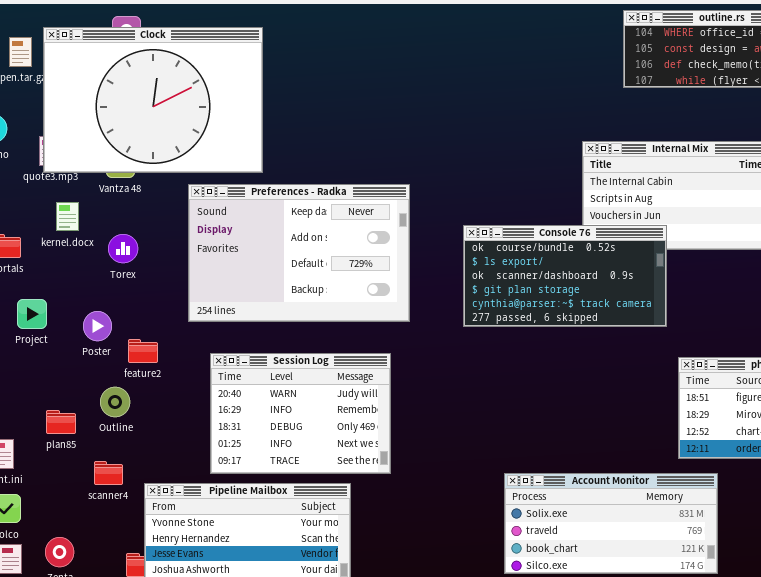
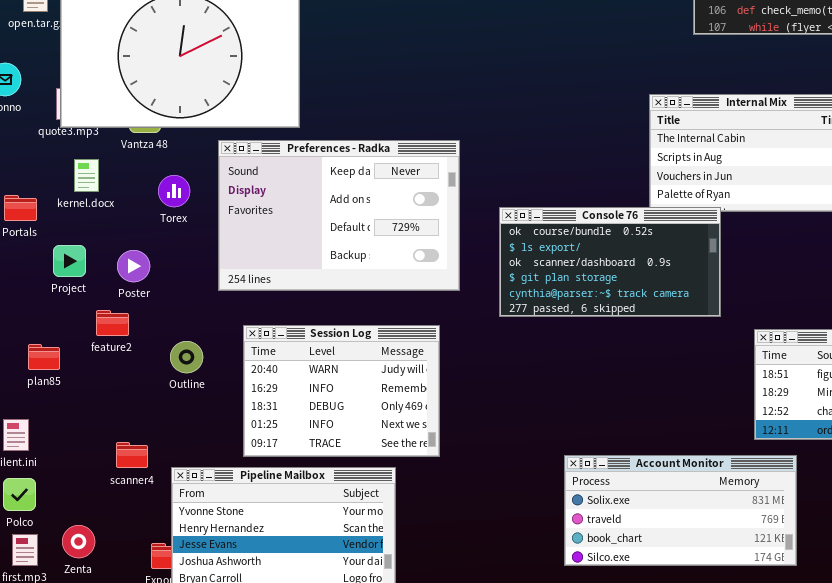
Console 76: [463,225,667,327] -> [499,207,721,317], moved
Torex: [108,234,138,263] -> [158,175,190,207], moved
Project: [17,299,47,329] -> [53,245,86,277], moved
Poster: [83,311,112,341] -> [117,250,150,282], moved
feature2: [128,339,158,363] -> [96,310,129,336], moved
Outline: [100,387,130,417] -> [170,341,203,373], moved
plan85: [46,410,76,434] -> [28,344,60,370], moved

